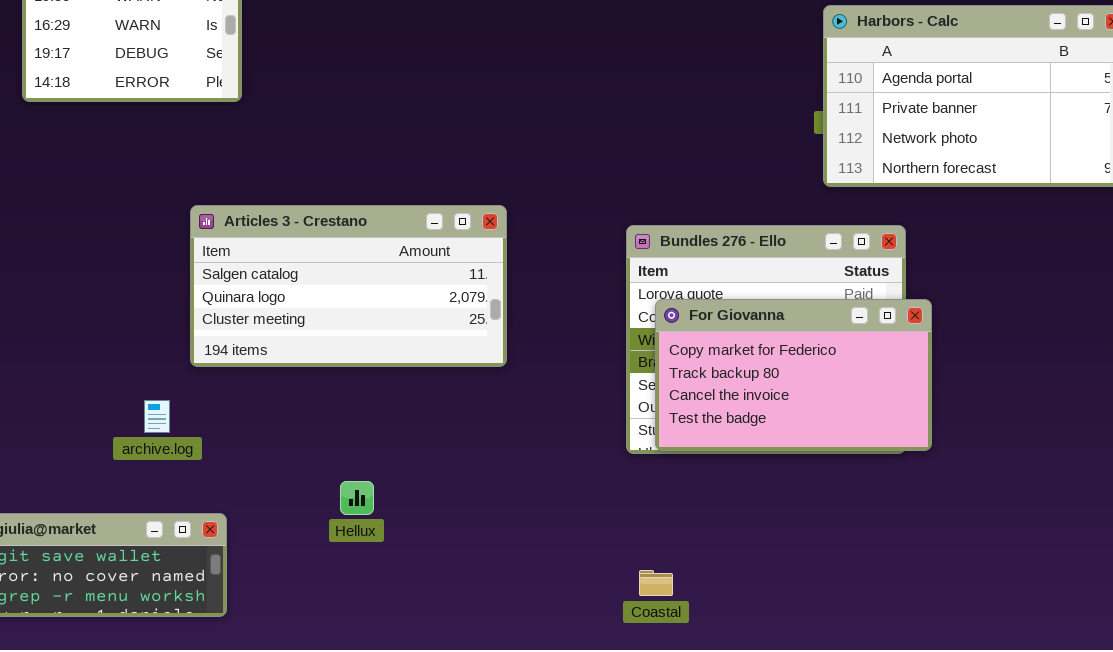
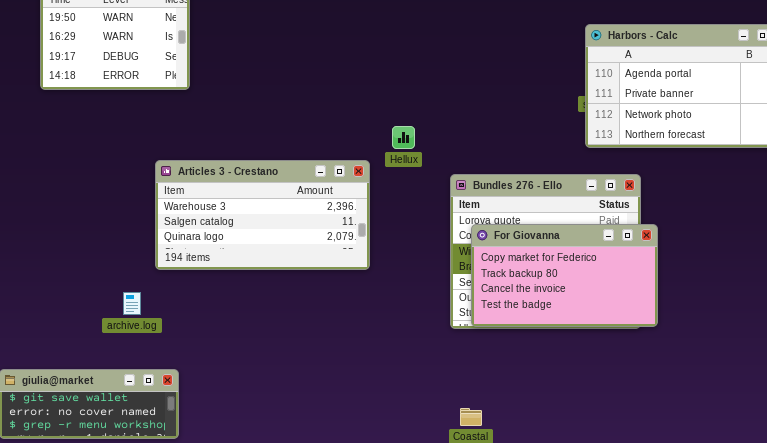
Articles 3 - Crestano: [190,205,507,367] -> [155,160,370,270], scrolled up 1 row
Hellux: [340,481,374,515] -> [392,126,415,149], moved

